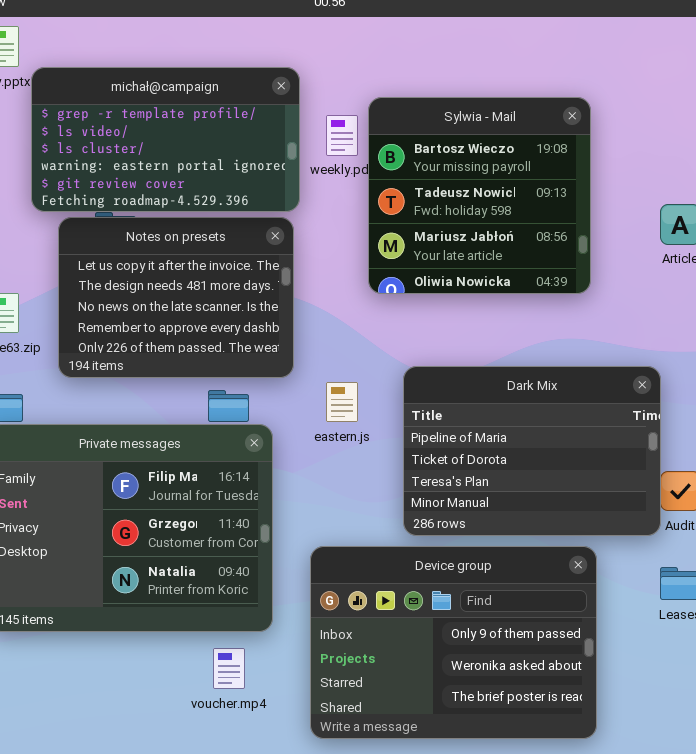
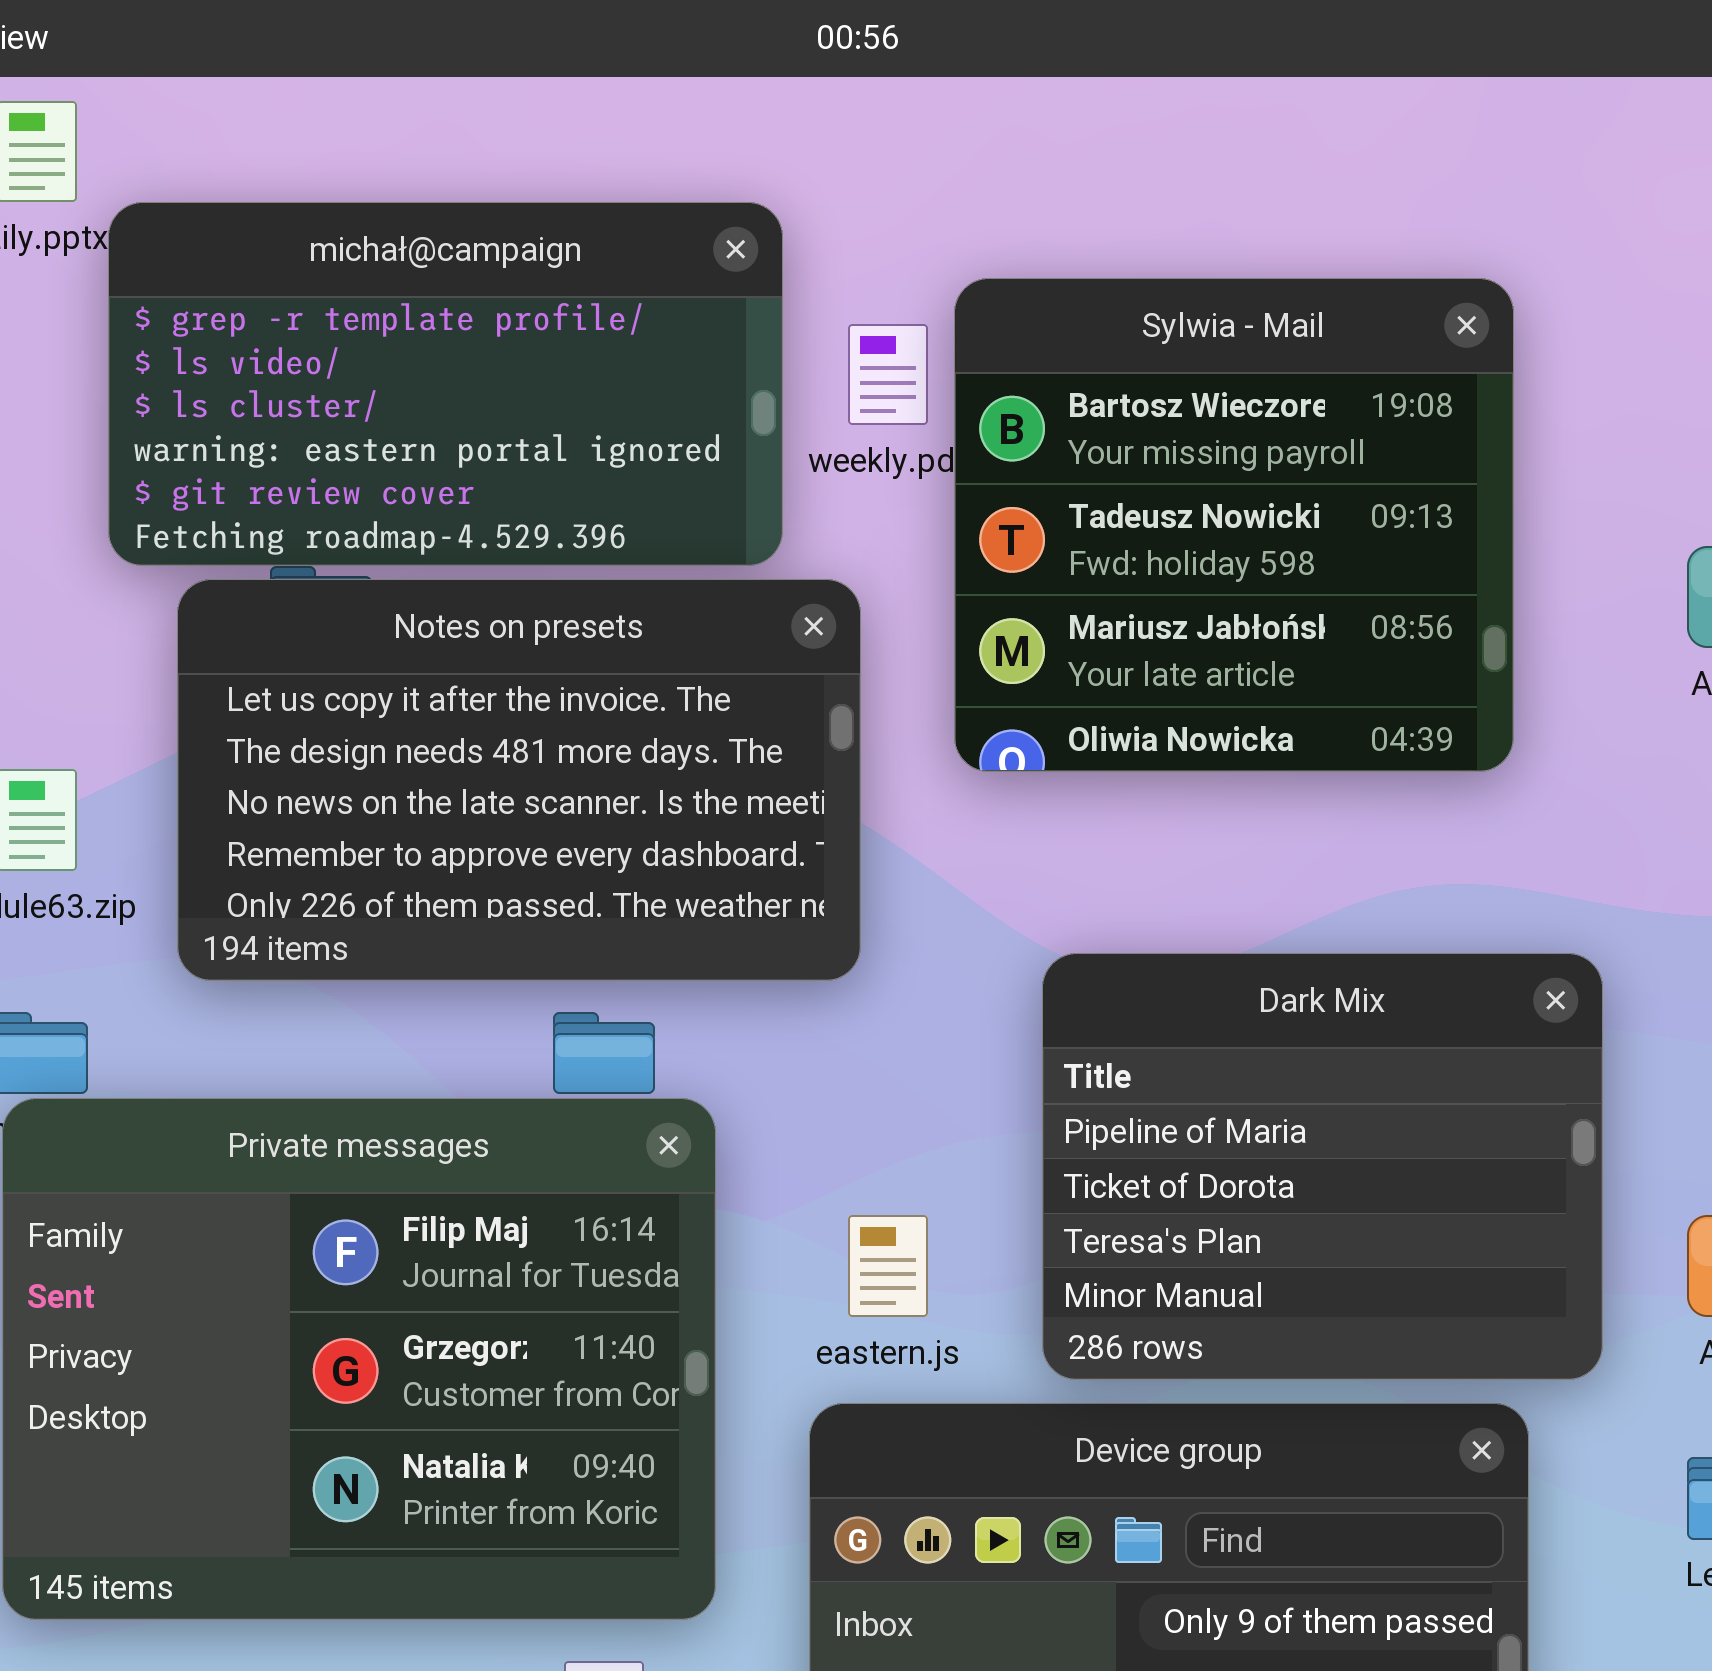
Notes on presets: [58,217,294,378] -> [177,579,861,981], resized
Dark Mix: [403,366,661,536] -> [1042,953,1603,1380], resized
eastern.js: [326,382,358,422] -> [848,1215,928,1317], moved

